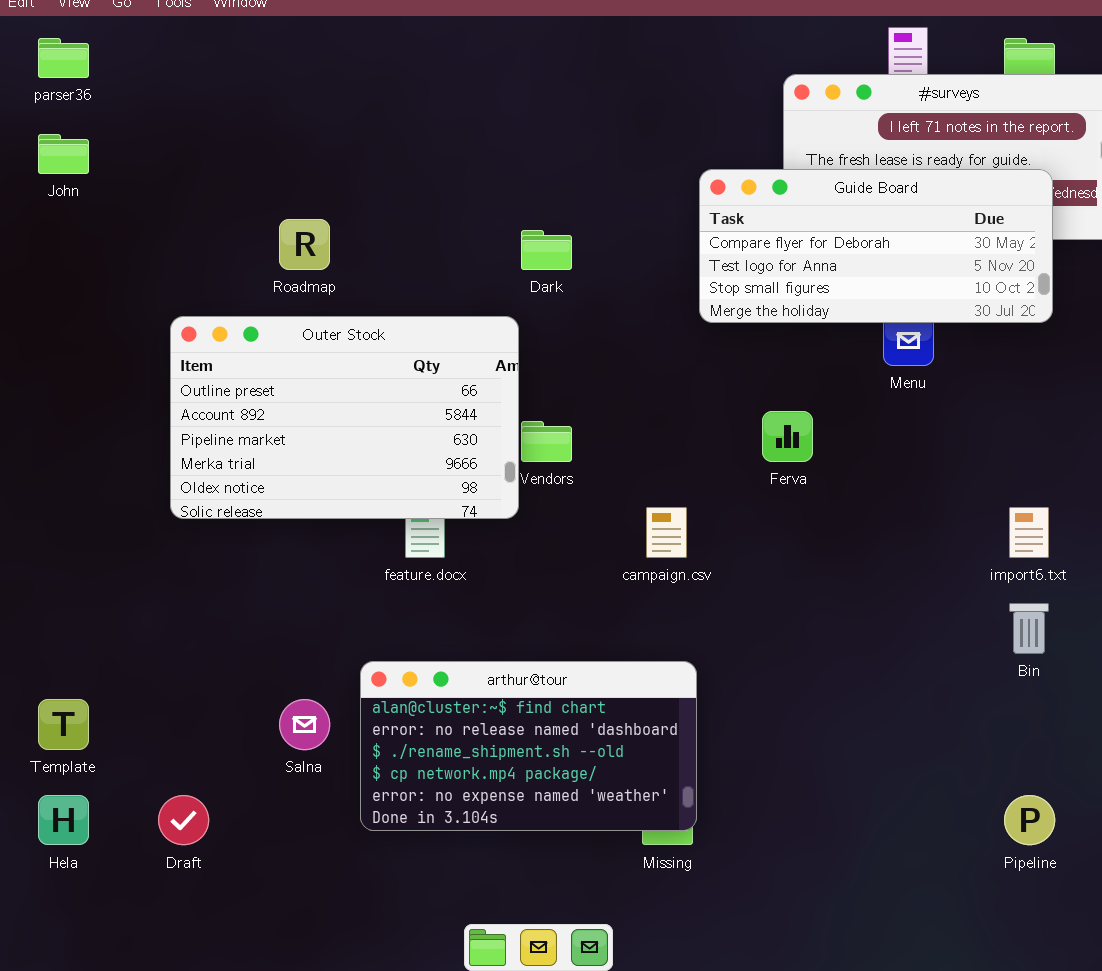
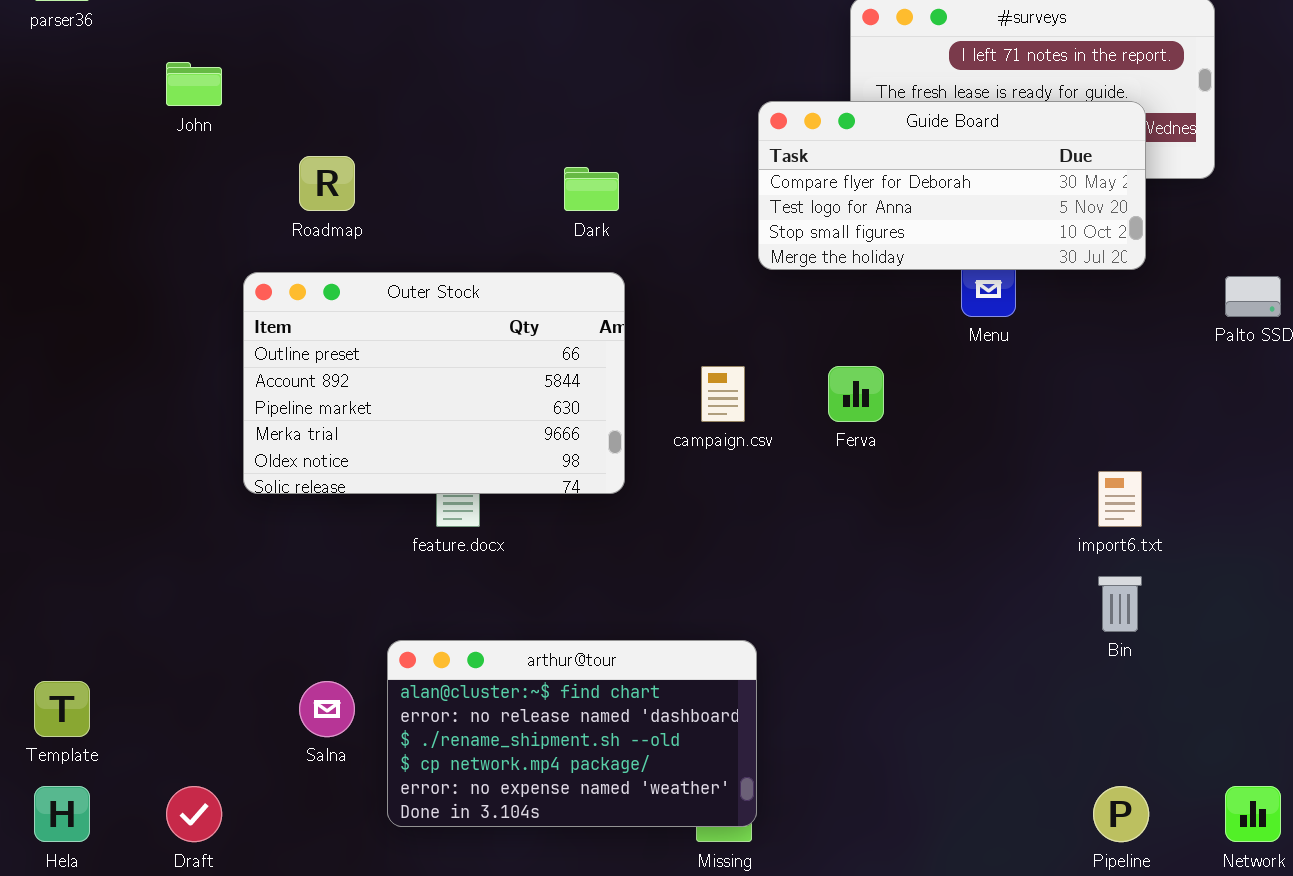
John: [38,134,89,174] -> [166,62,222,106], moved
Outer Stock: [170,316,519,519] -> [243,272,625,494], moved
campaign.csv: [646,507,687,558] -> [701,366,745,422], moved

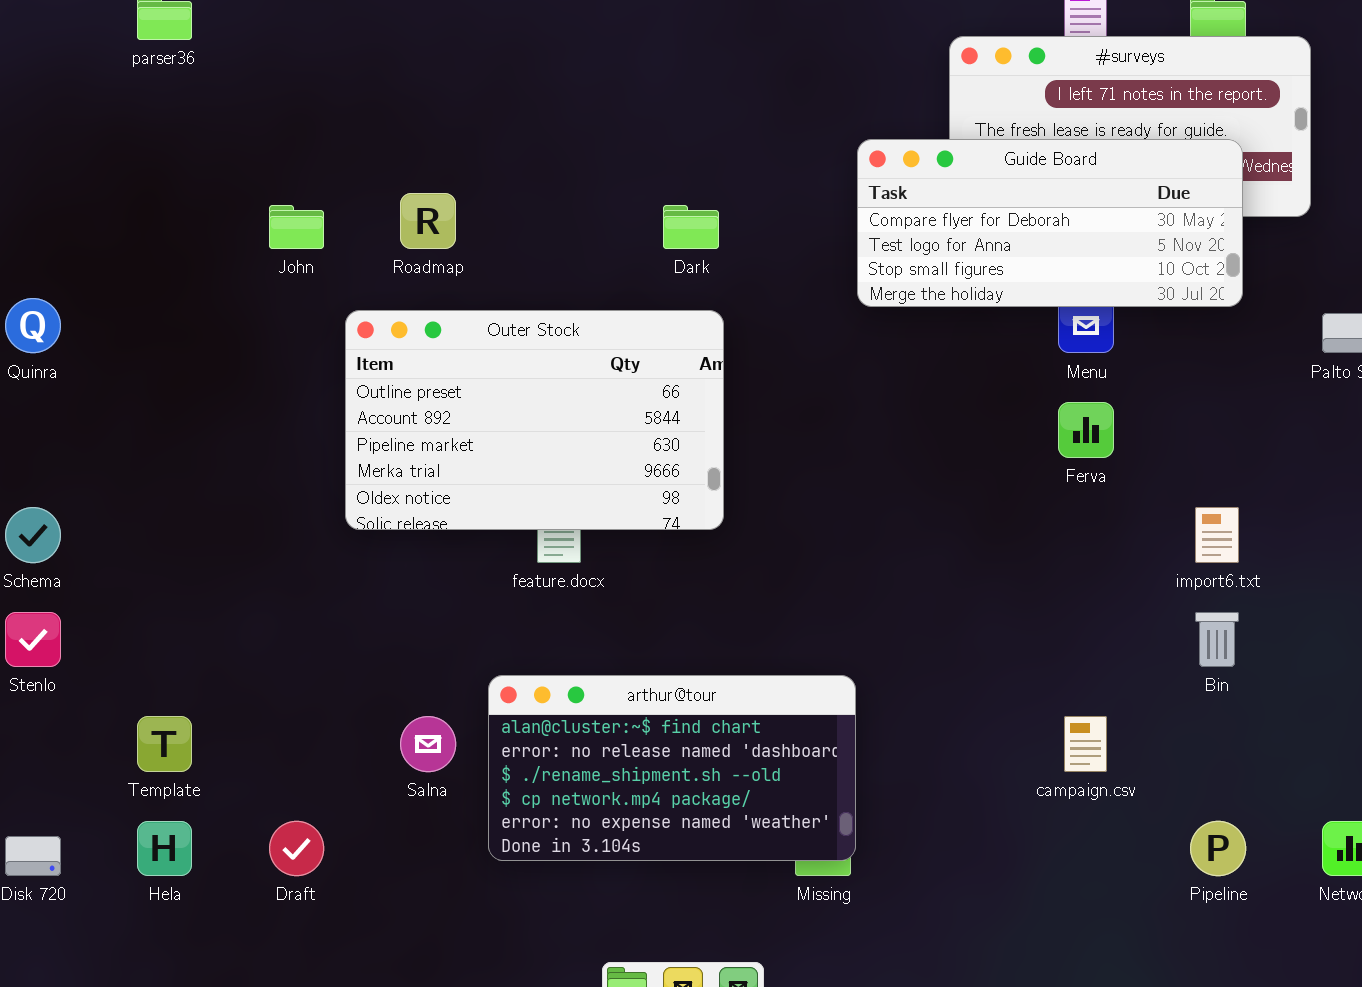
John: [166,62,222,106] -> [269,205,324,249], moved
campaign.csv: [701,366,745,422] -> [1064,716,1107,772], moved
Ferva: [828,366,884,422] -> [1058,402,1114,458], moved

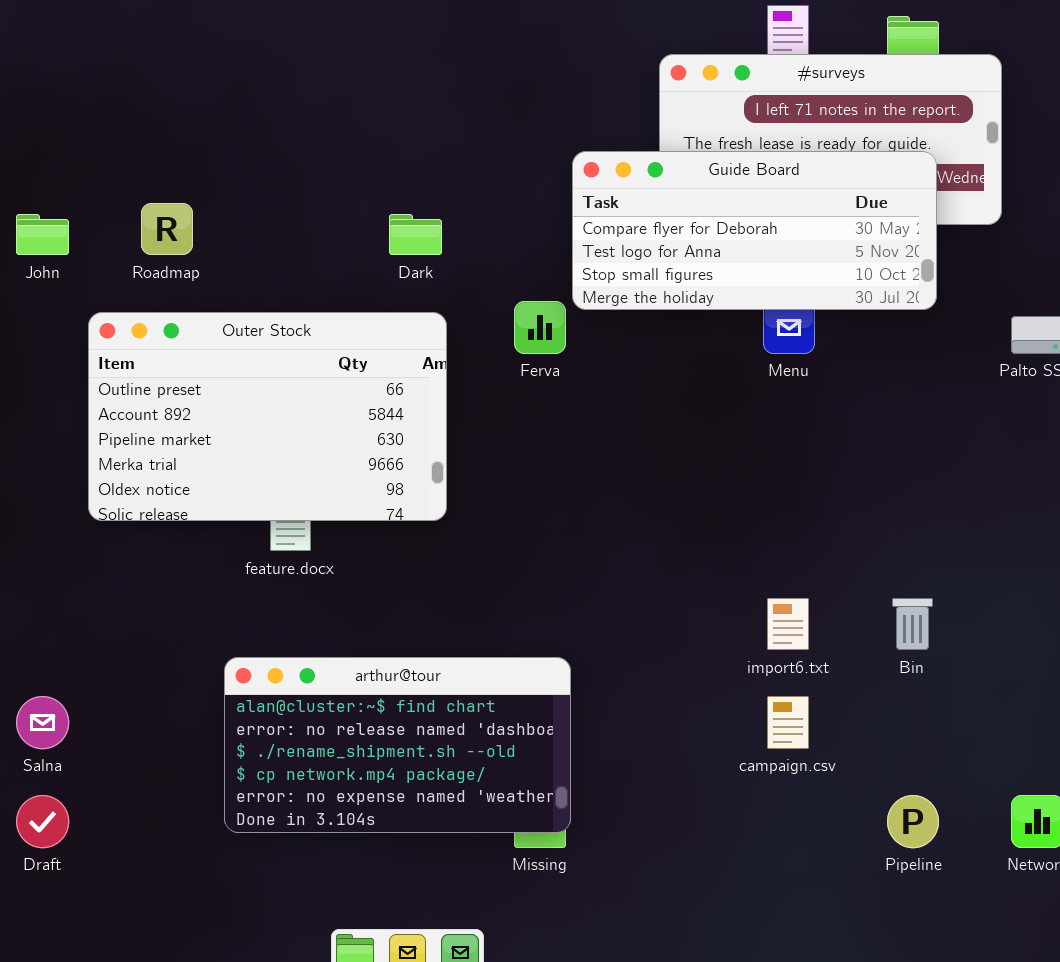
Ferva: [1058,402,1114,458] -> [514,301,566,354], moved
import6.txt: [1195,507,1239,563] -> [767,598,809,650], moved
Salna: [400,716,456,772] -> [16,696,69,749], moved

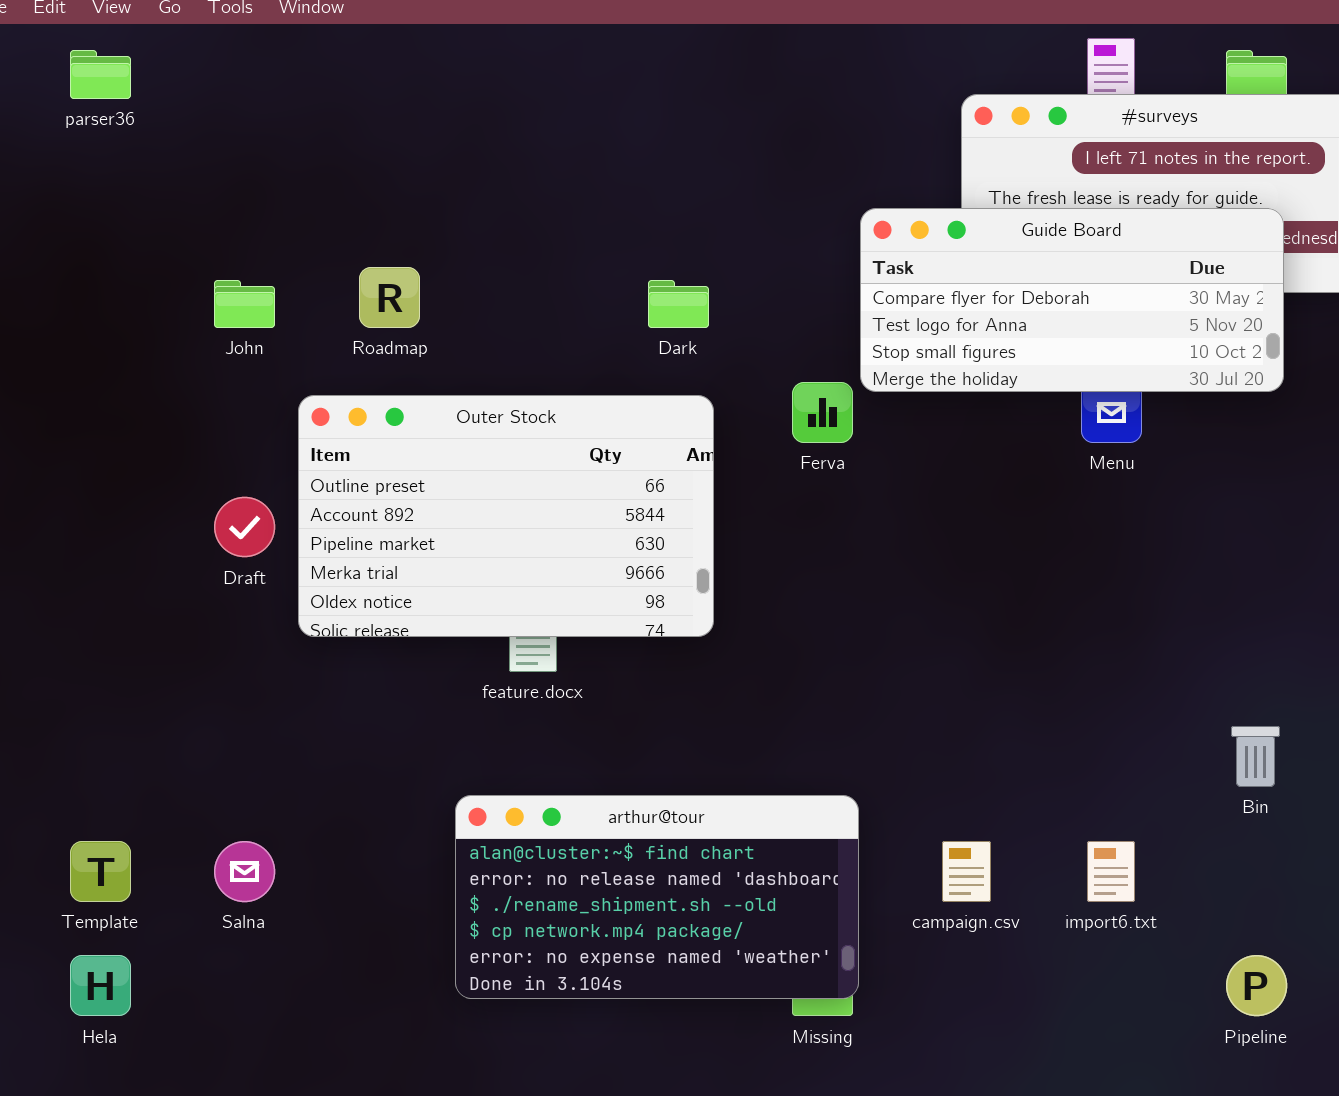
import6.txt: [767,598,809,650] -> [1087,841,1135,902], moved
campaign.csv: [767,696,809,749] -> [942,841,991,902], moved
Draft: [16,795,69,848] -> [214,497,275,557], moved

